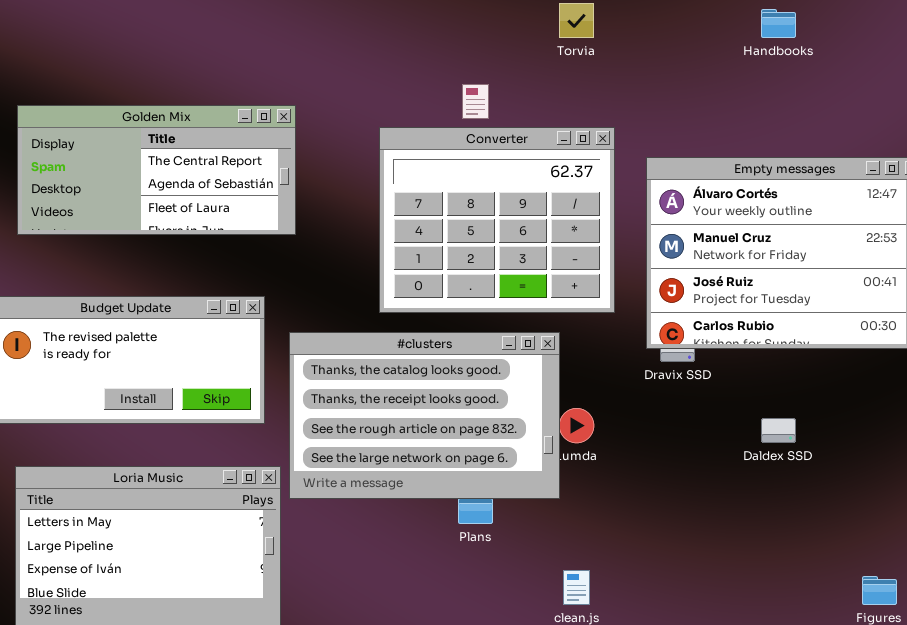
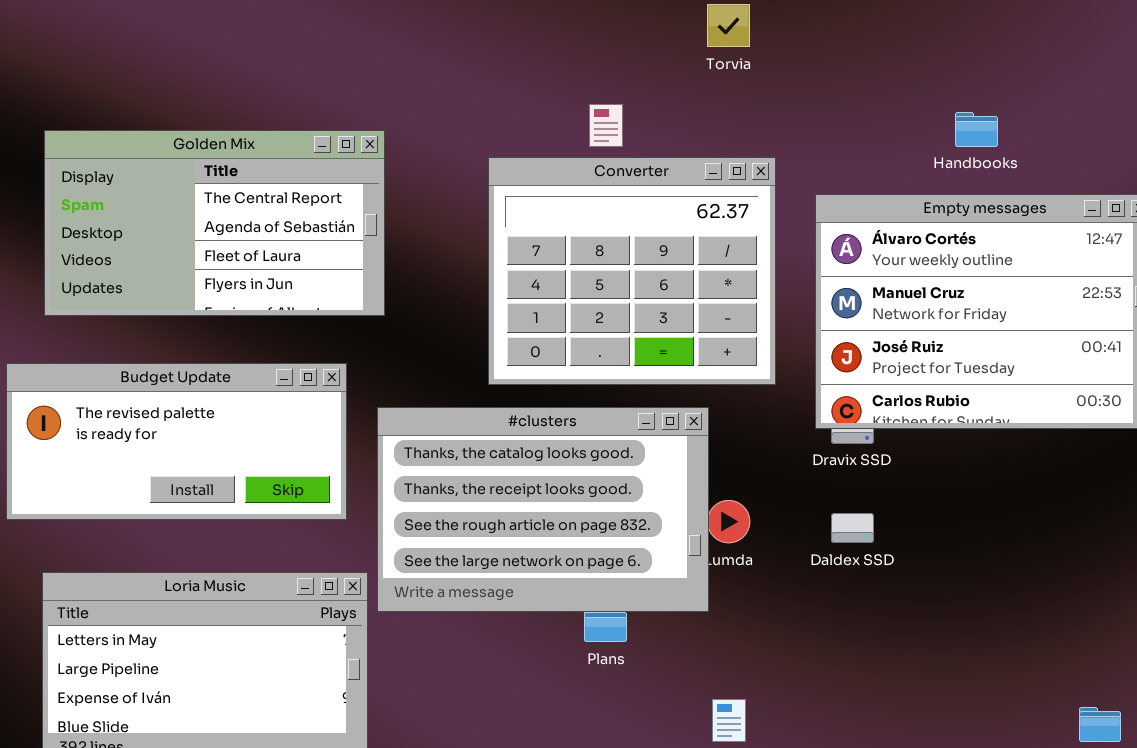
Handbooks: [761,9,796,38] -> [955,112,998,147], moved
Golden Mix: [17,105,296,235] -> [44,130,385,316], resized
Daldex SSD: [761,418,796,443] -> [831,513,874,543], moved

